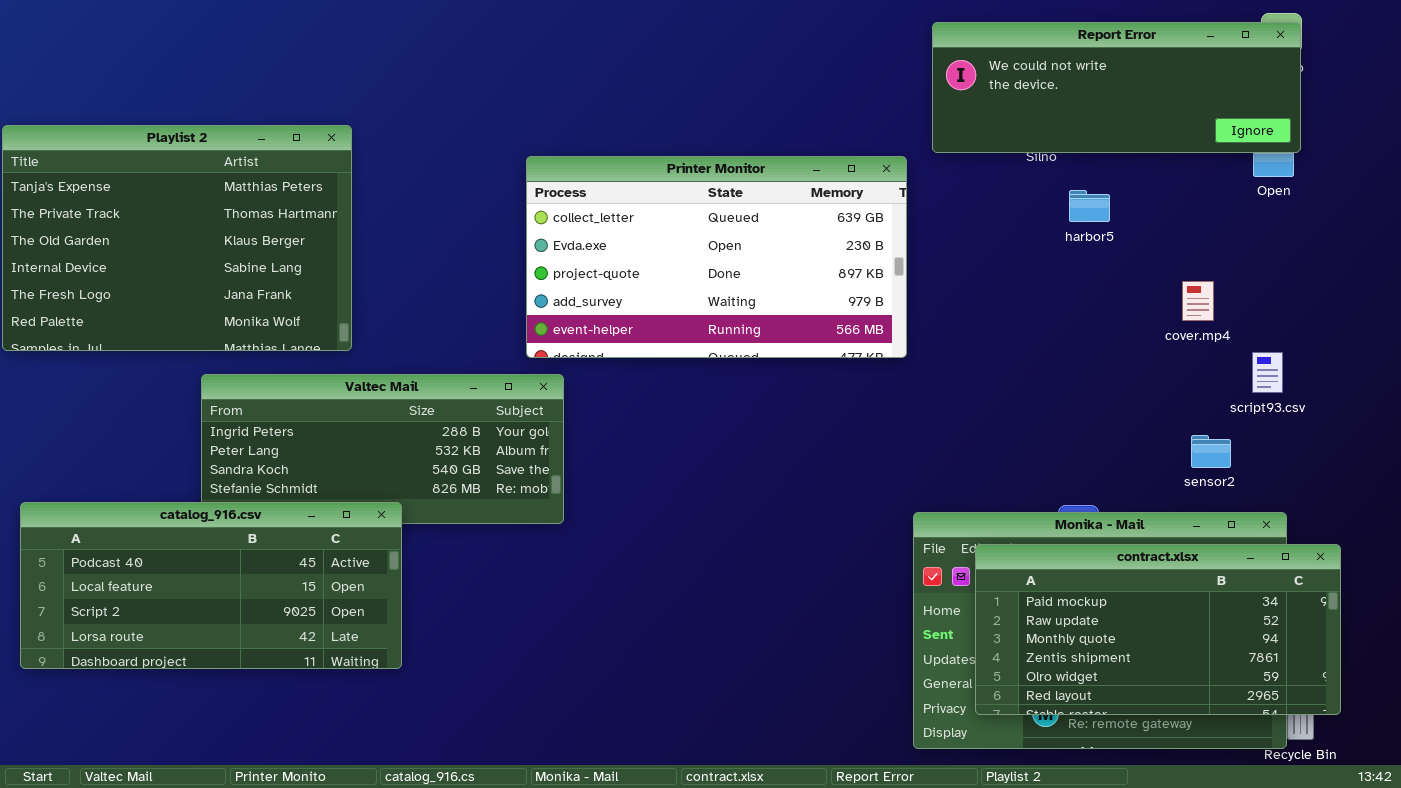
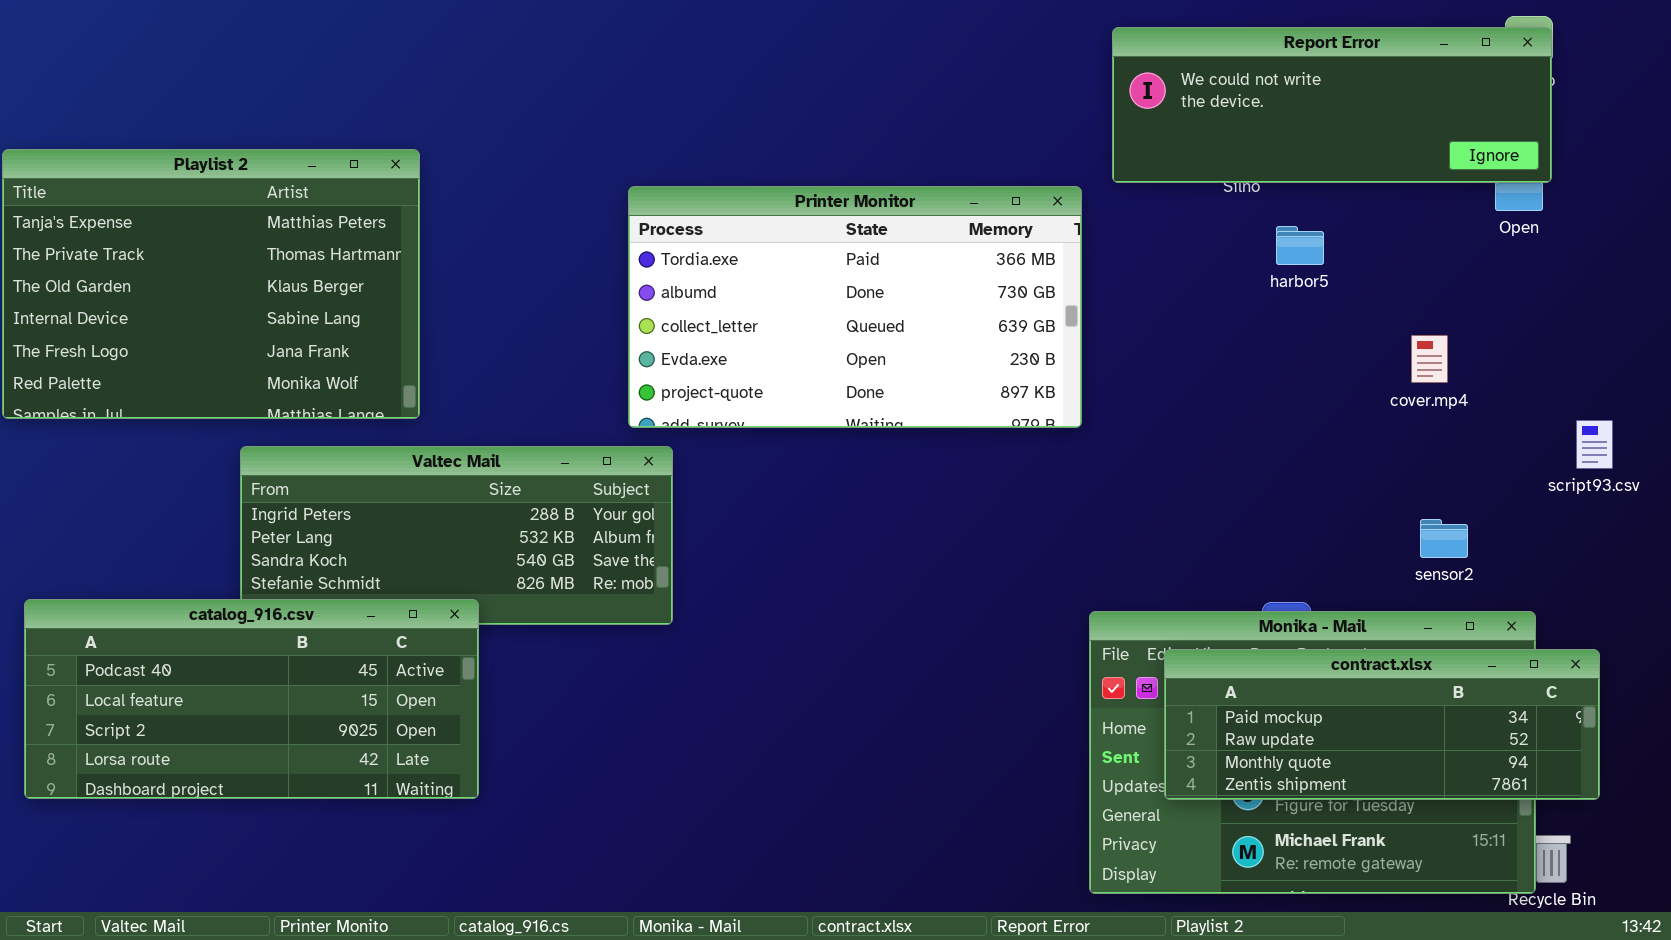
Printer Monitor: [526,156,907,358] -> [628,186,1082,428], scrolled up 2 rows
script93.csv: [1252,352,1283,393] -> [1576,420,1613,469], moved
contract.xlsx: [975,544,1341,715] -> [1164,649,1600,800], resized

